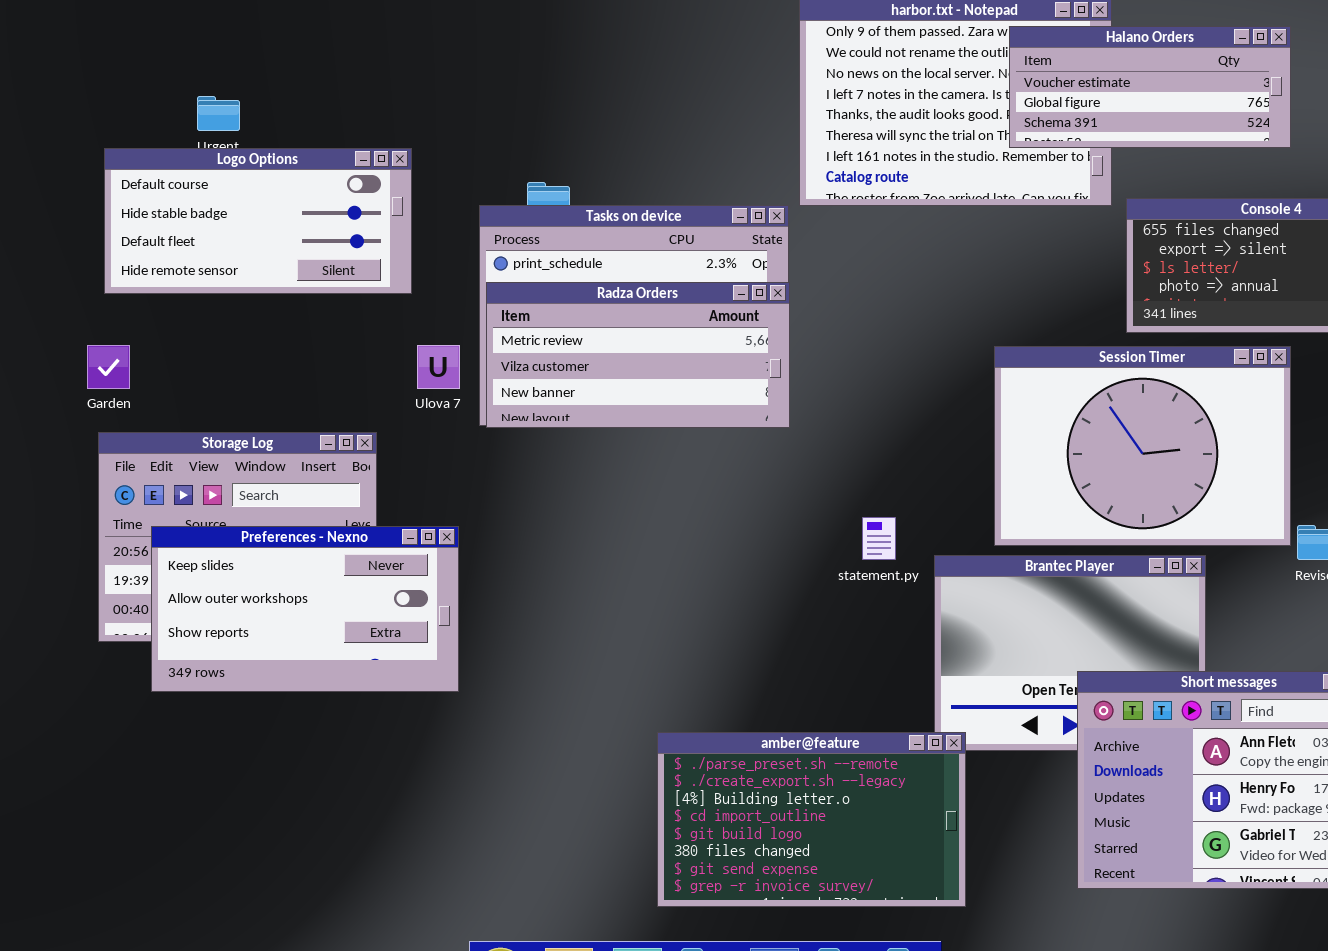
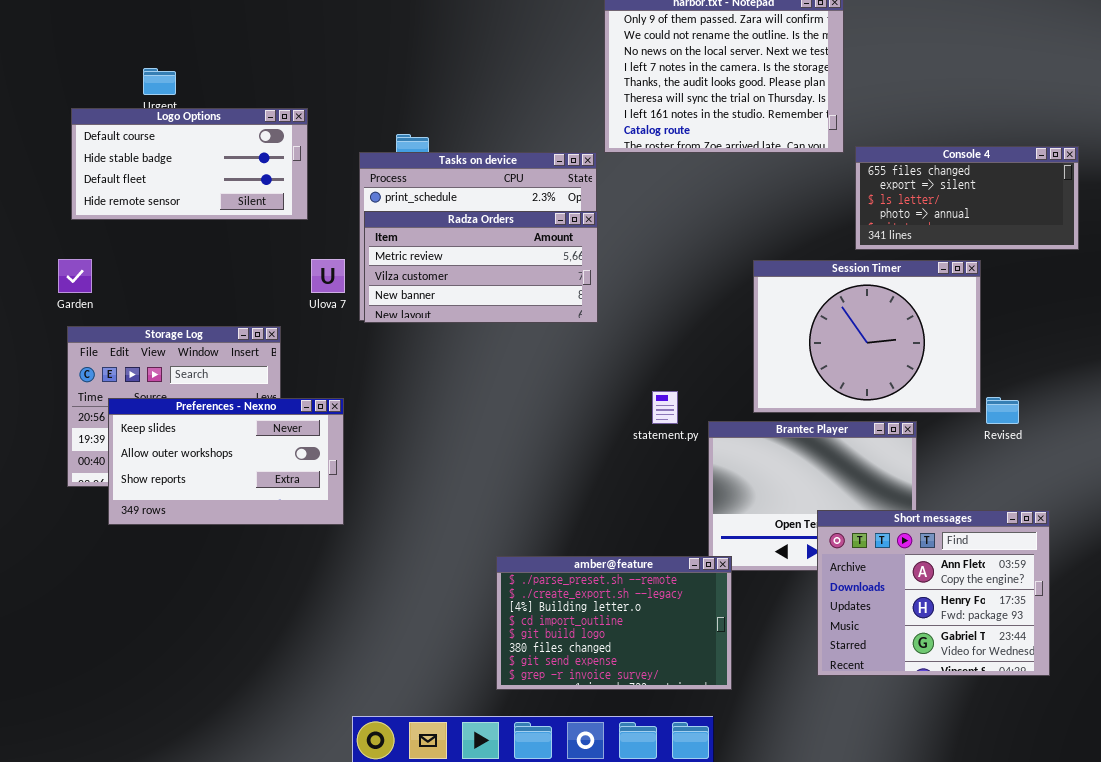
Halano Orders: [1009,26,1291,148] -> none, closed

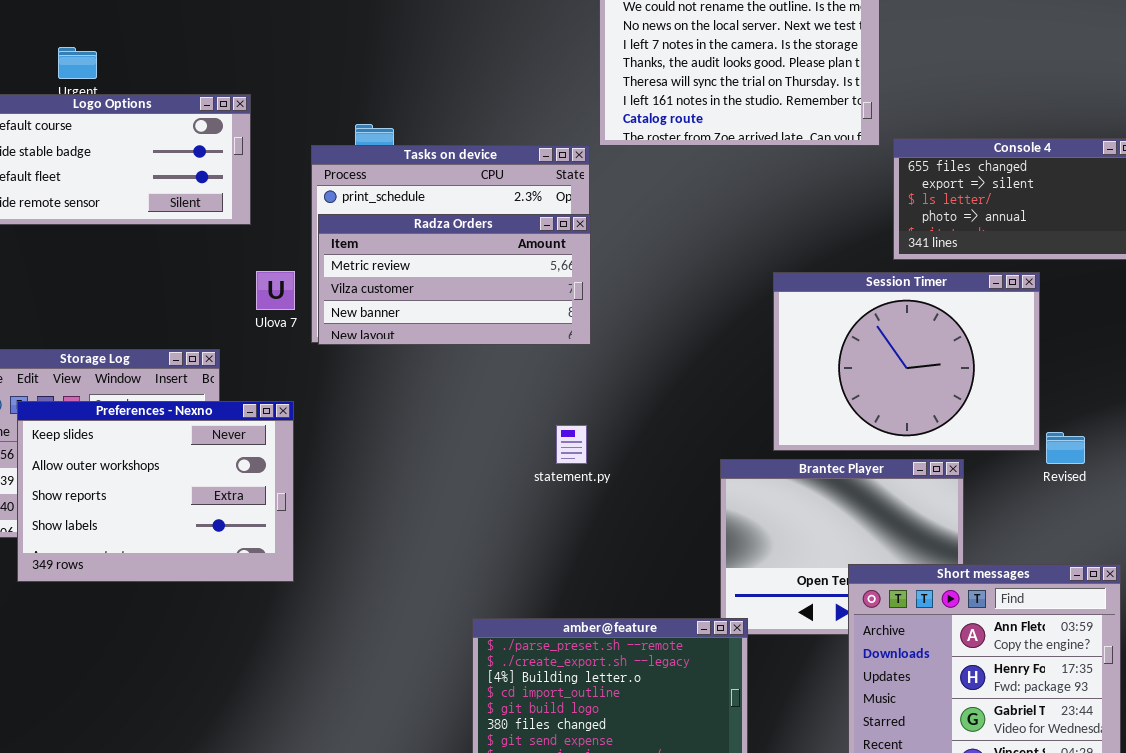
statement.py: [652,391,678,424] -> [556,425,587,464], moved
Preferences - Nexno: [108,398,344,525] -> [17,401,294,582], resized

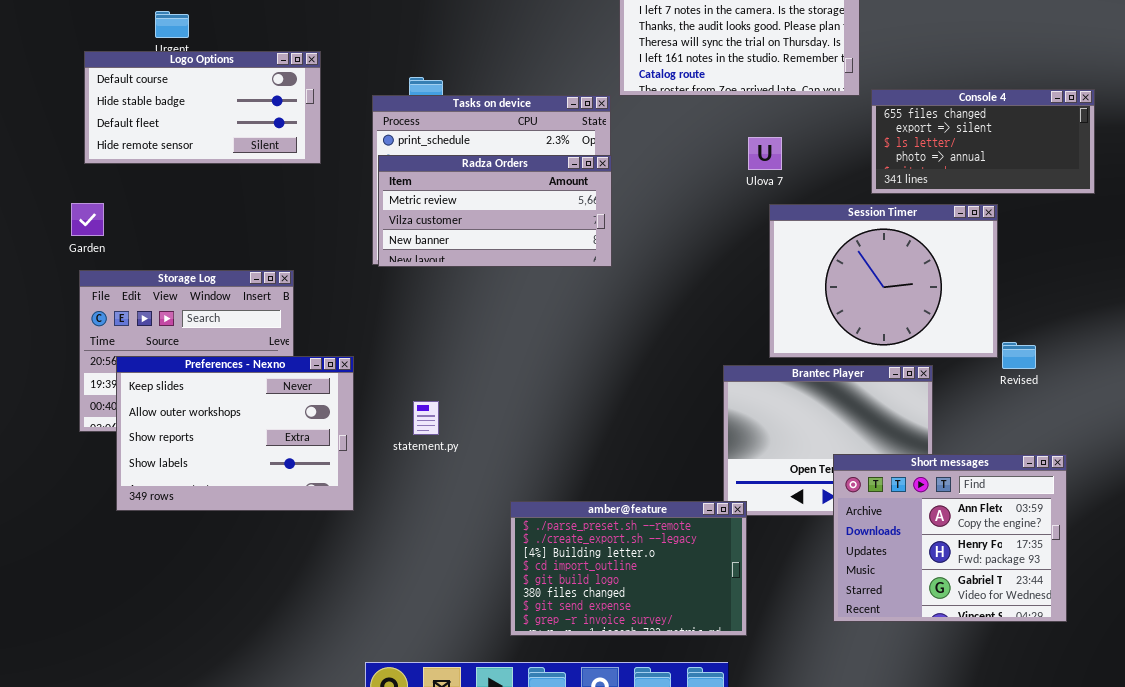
Ulova 7: [256,271,295,310] -> [748,137,782,170], moved
Preferences - Nexno: [17,401,294,582] -> [116,356,354,511], moved
statement.py: [556,425,587,464] -> [413,401,439,435], moved

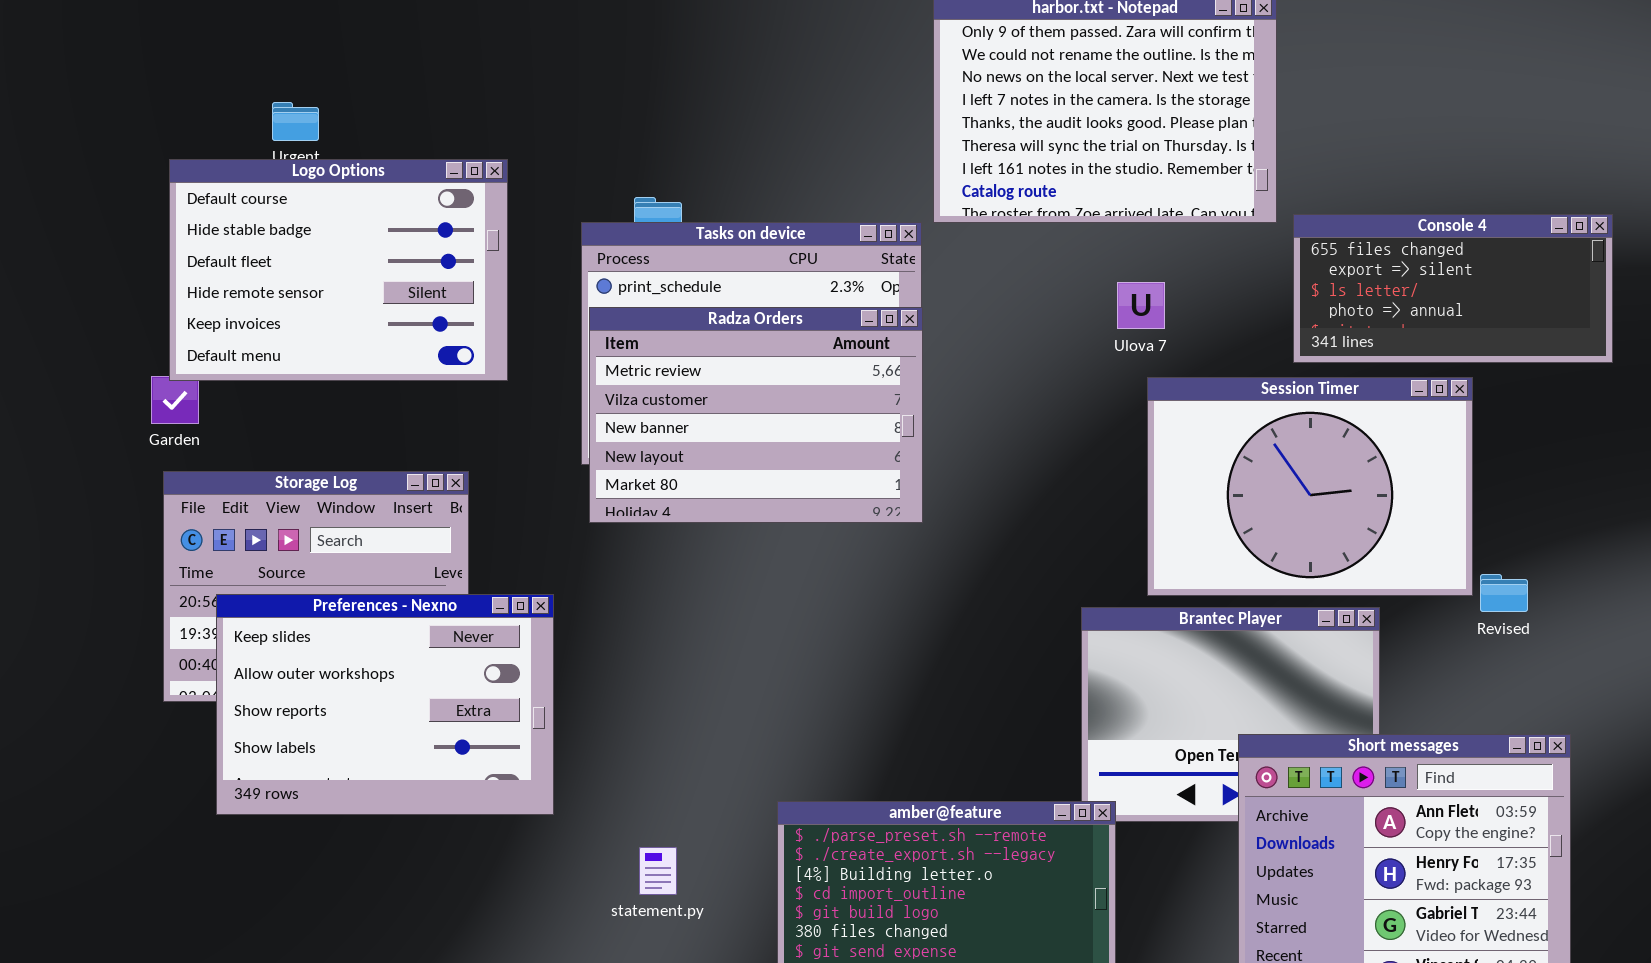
Logo Options: [84,51,321,164] -> [169,159,508,381], resized
Radza Orders: [378,155,612,267] -> [589,307,923,523], resized
statement.py: [413,401,439,435] -> [639,847,677,895], moved

